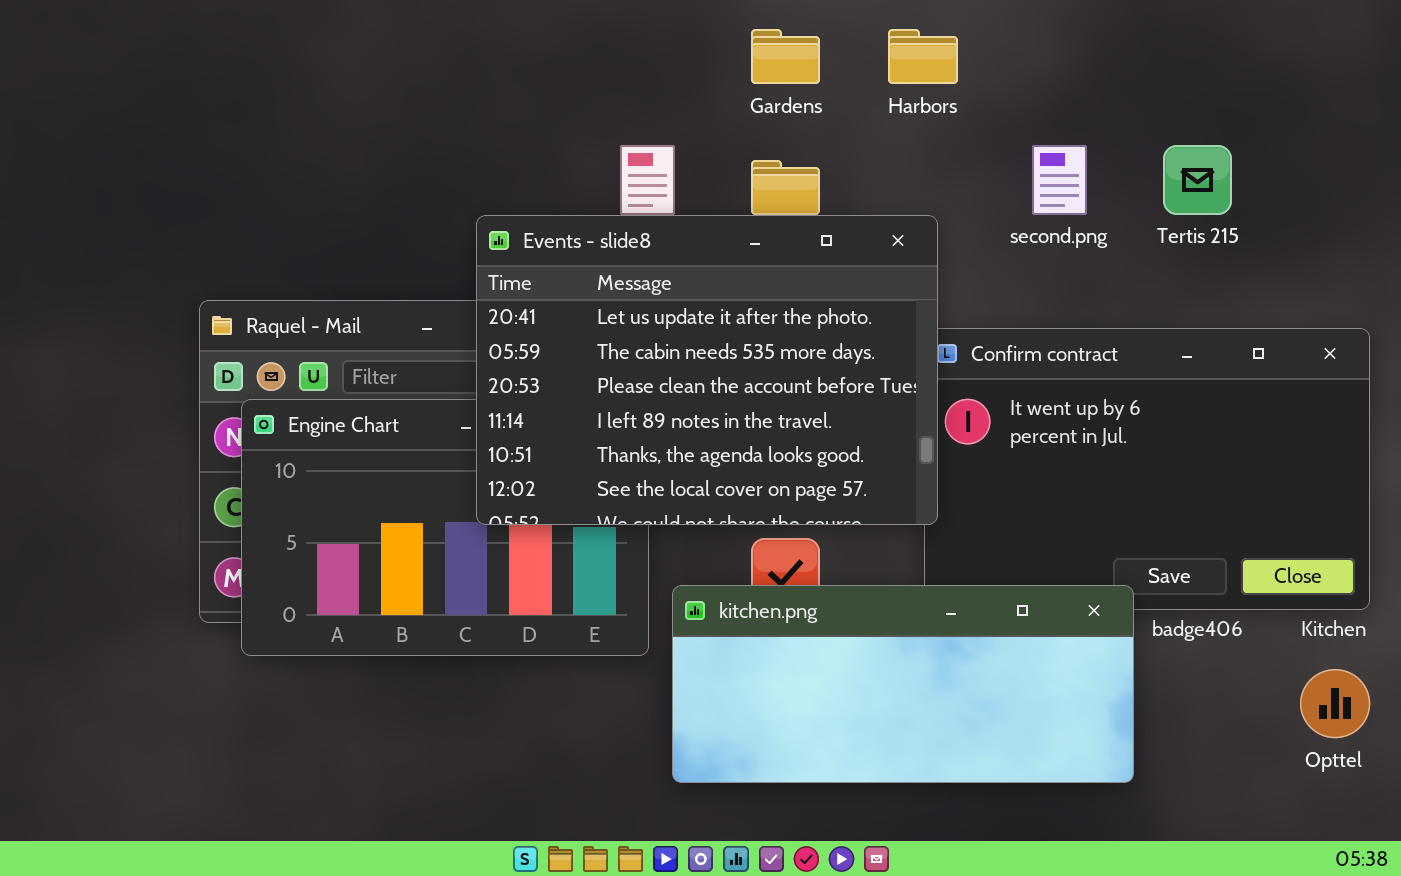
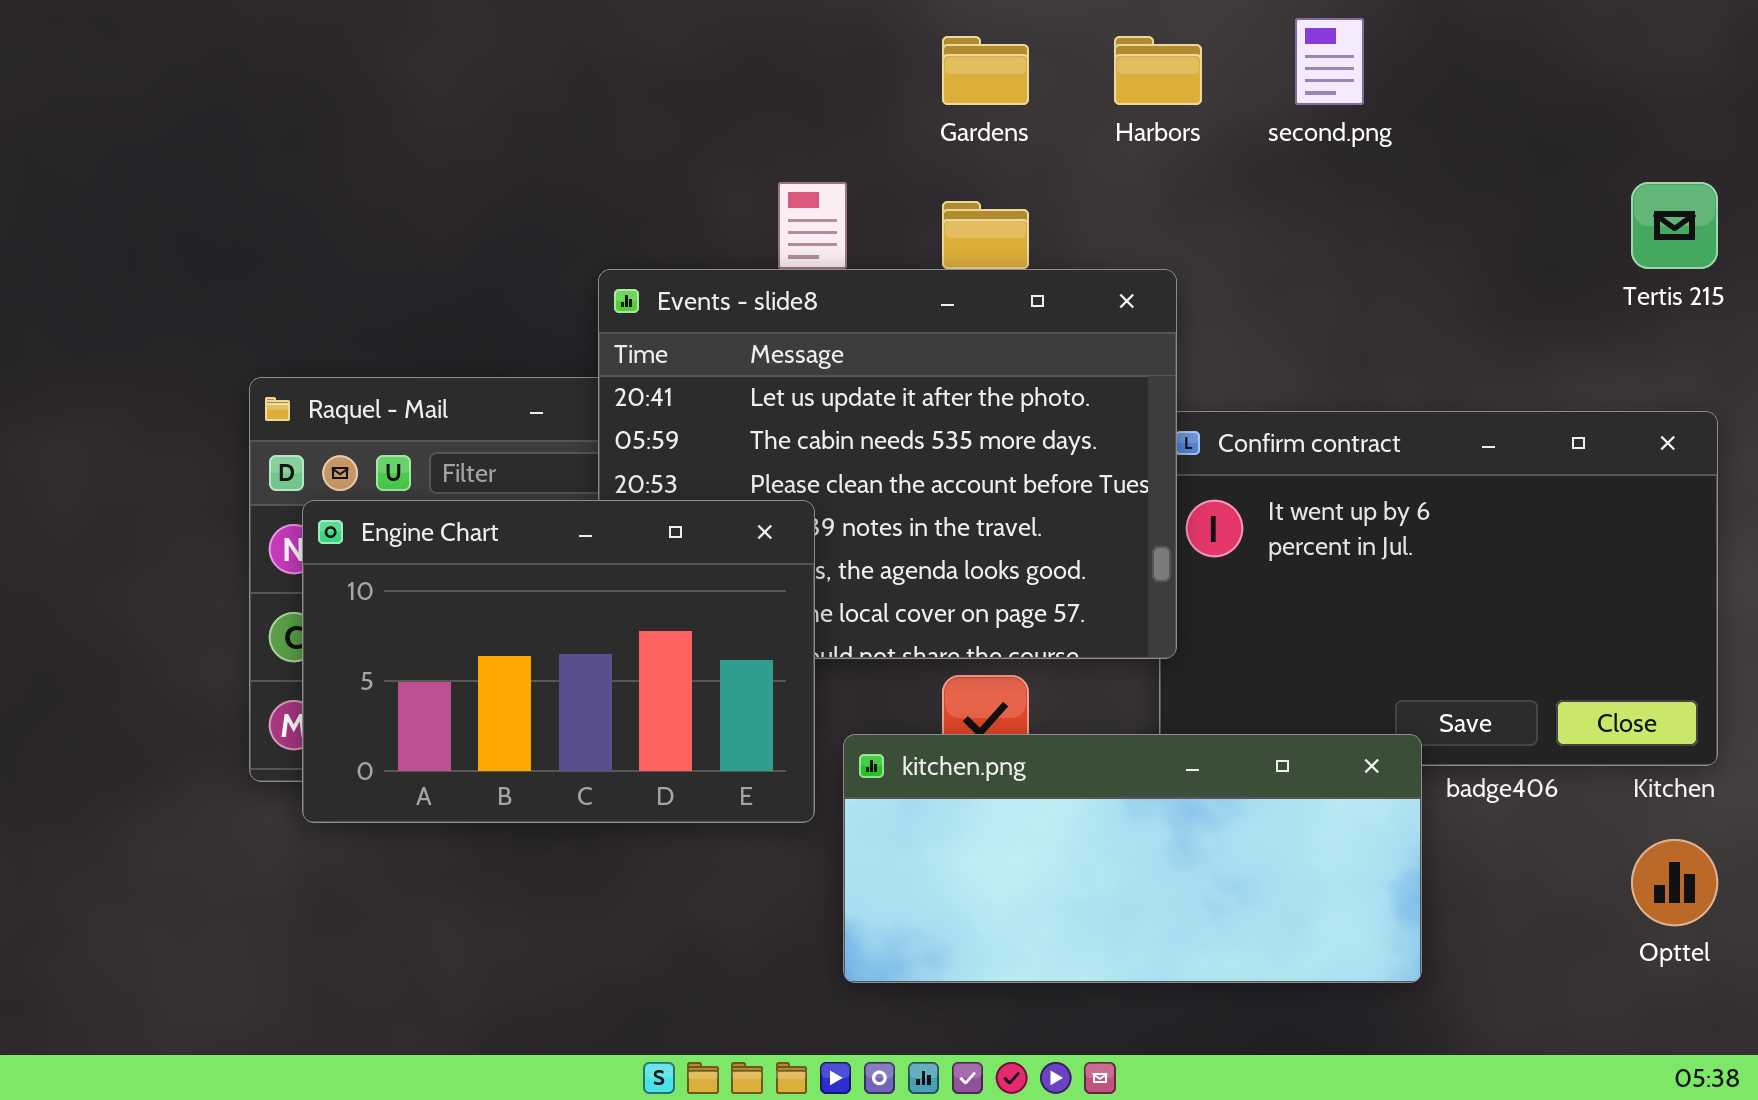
second.png: [1032,145,1087,215] -> [1295,18,1364,105], moved
Tertis 215: [1163,145,1232,215] -> [1631,182,1718,269], moved
Engine Chart: [241,399,649,656] -> [302,500,815,823], raised

